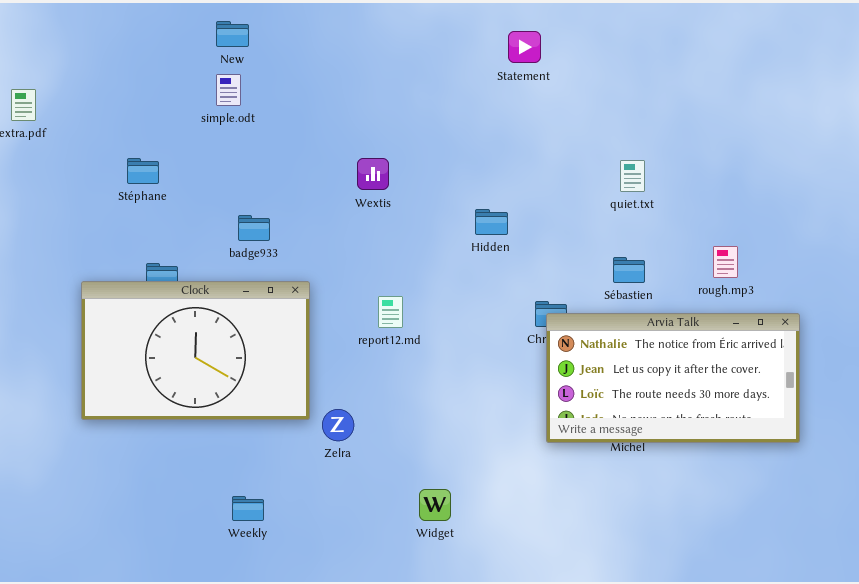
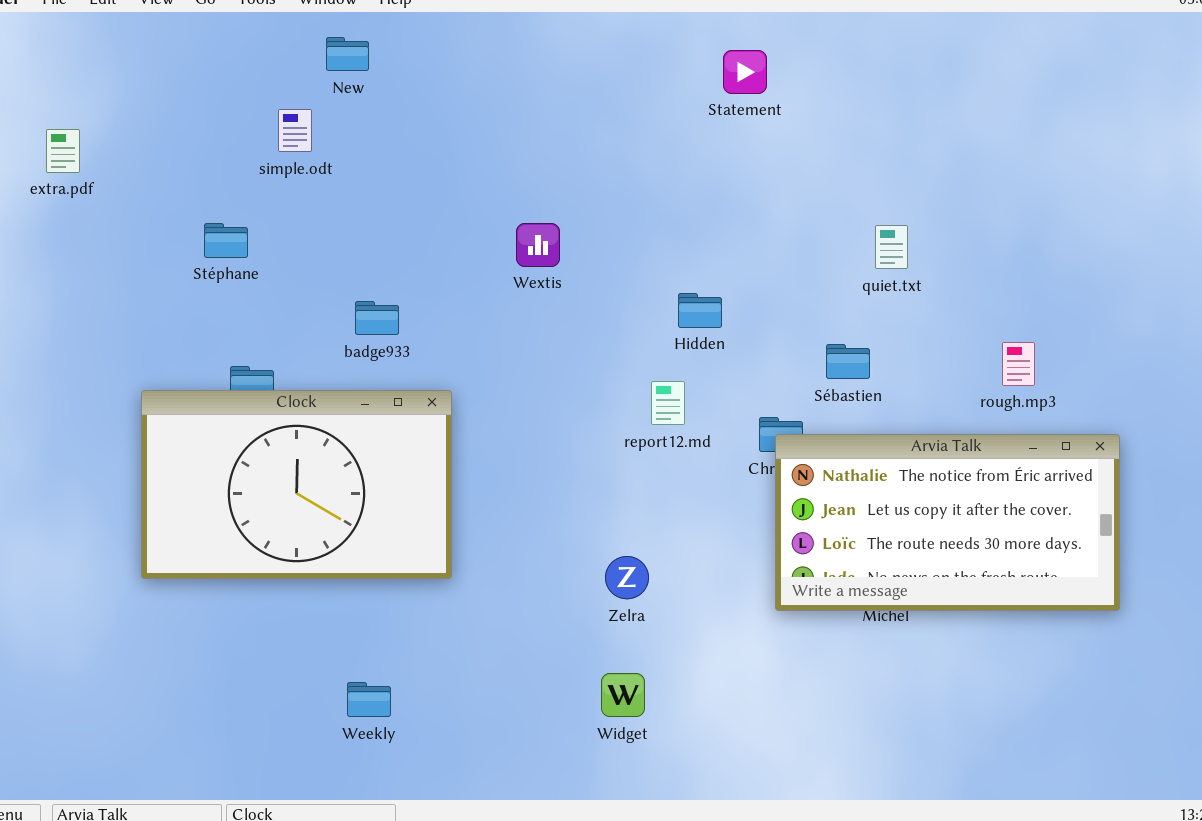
simple.odt: [216,74,241,106] -> [278,109,312,152], moved
Sébastien: [613,257,645,283] -> [826,344,870,379], moved
report12.md: [378,296,403,328] -> [651,381,685,425], moved
Zelra: [322,409,354,441] -> [605,556,649,599], moved

